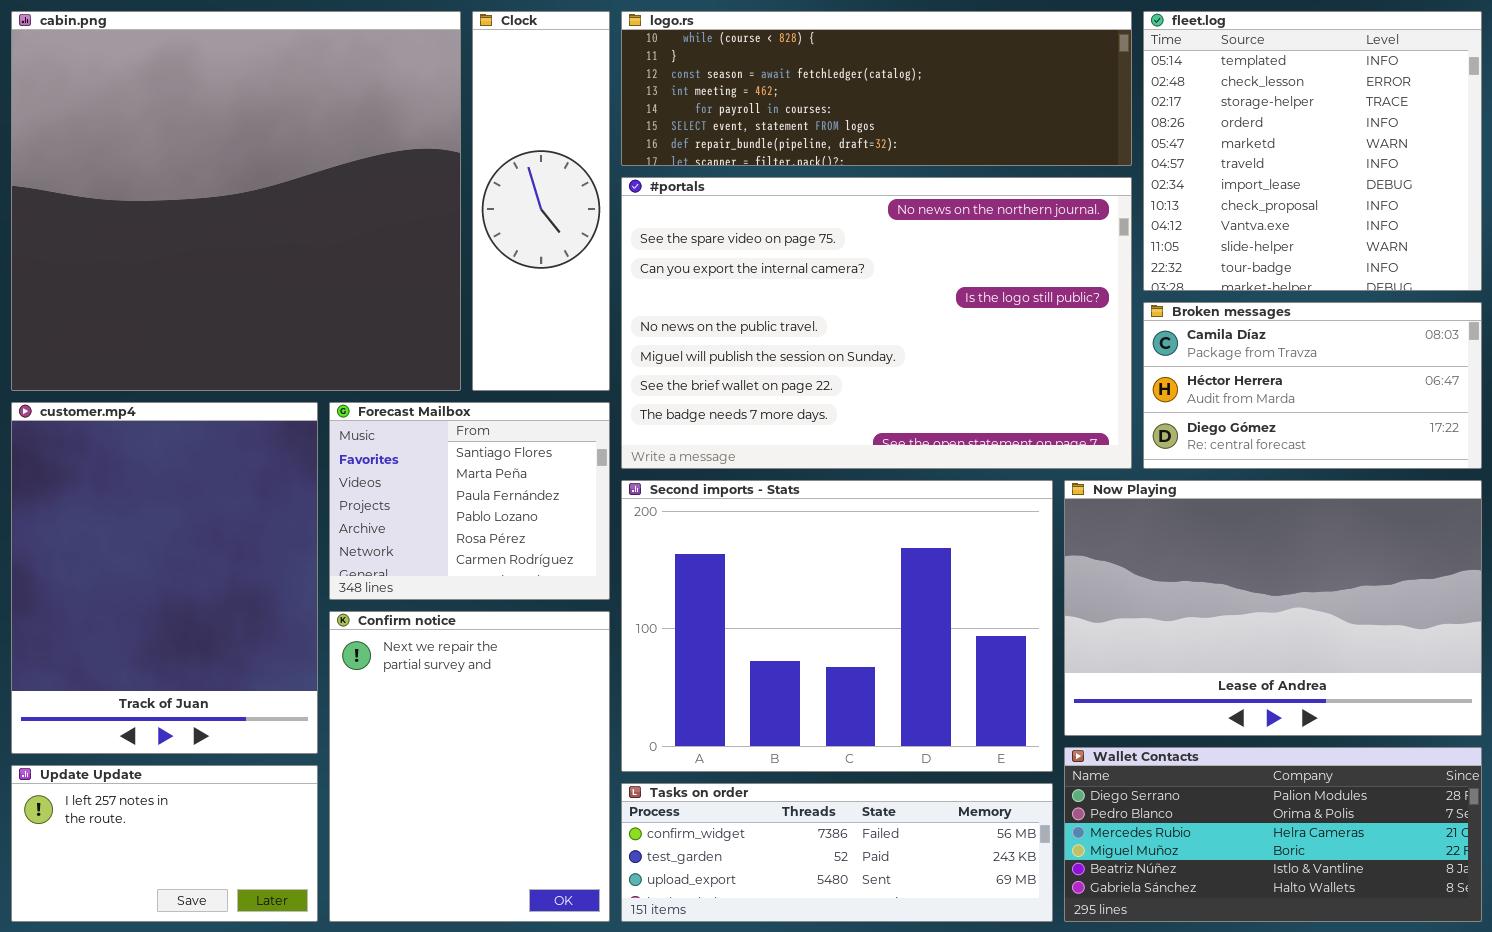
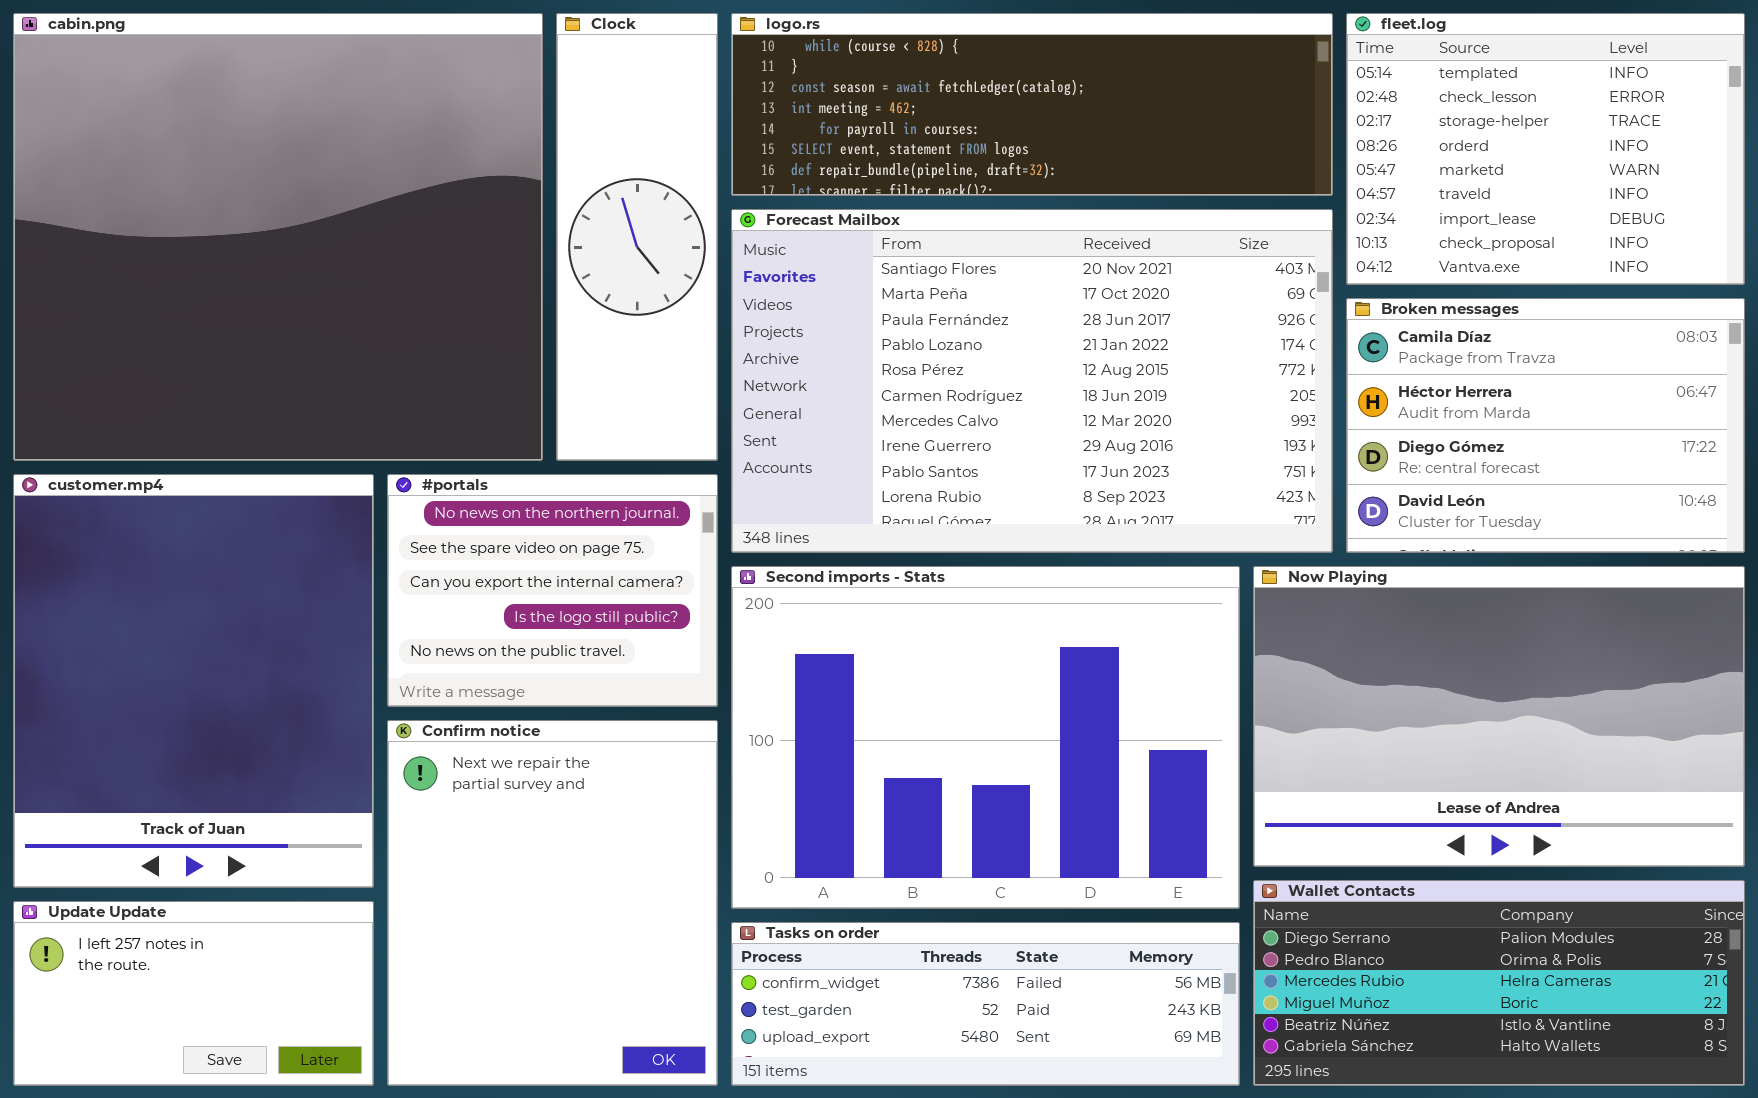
fleet.log: [1143,11,1482,291] -> [1346,13,1745,285], resized
#portals: [621,177,1132,469] -> [387,474,718,707], moved, resized
Broken messages: [1143,302,1482,469] -> [1346,298,1745,553], resized
Forecast Mailbox: [329,402,610,600] -> [731,209,1333,553], moved, resized

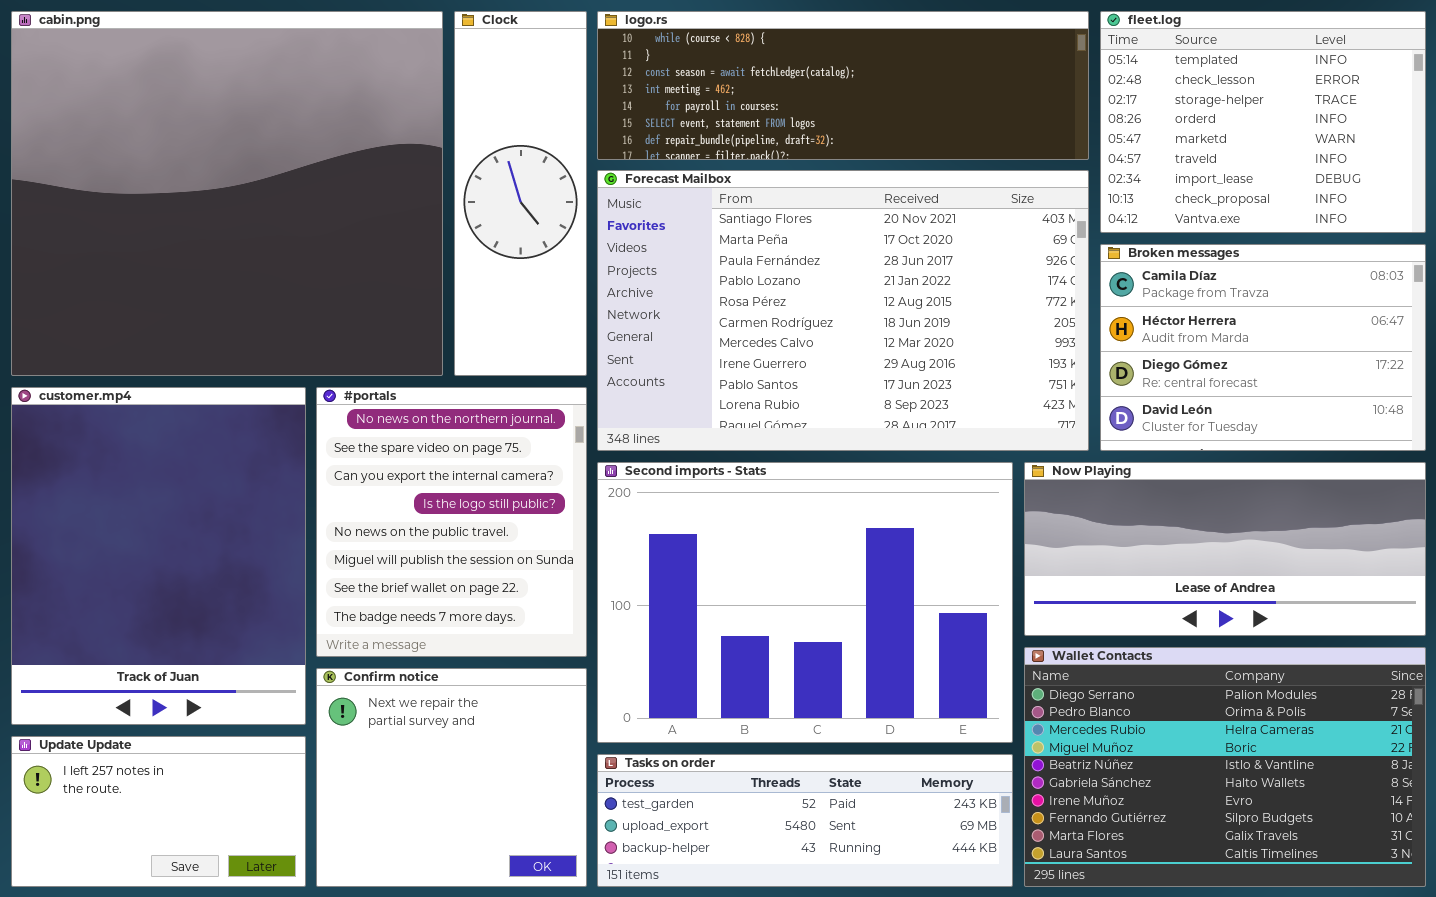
#portals: [387,474,718,707] -> [316,387,587,657], resized
Now Playing: [1253,566,1745,867] -> [1024,462,1426,636], resized
Confirm notice: [387,720,718,1086] -> [316,668,587,887], resized
Wallet Contacts: [1253,880,1745,1086] -> [1024,647,1426,887], resized
Tasks on order: [731,922,1240,1086] -> [597,754,1013,887], scrolled down 1 row

